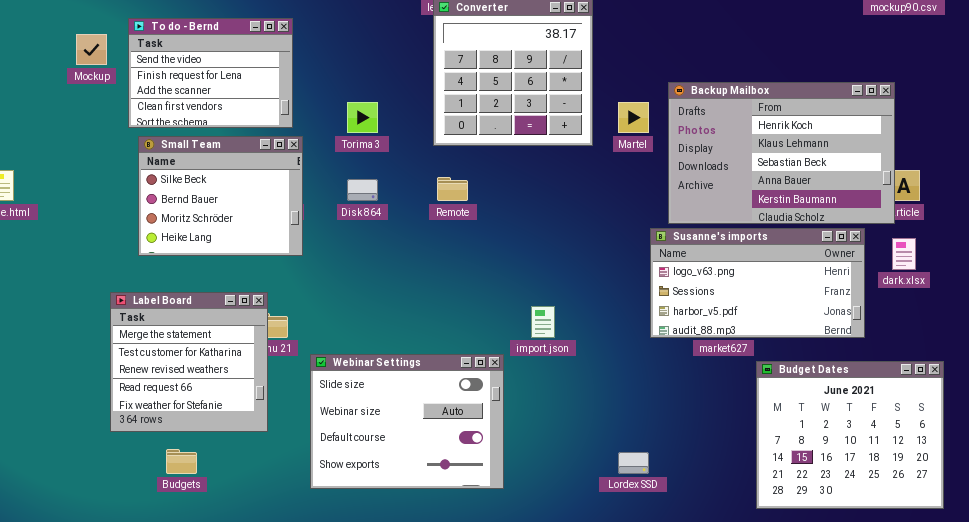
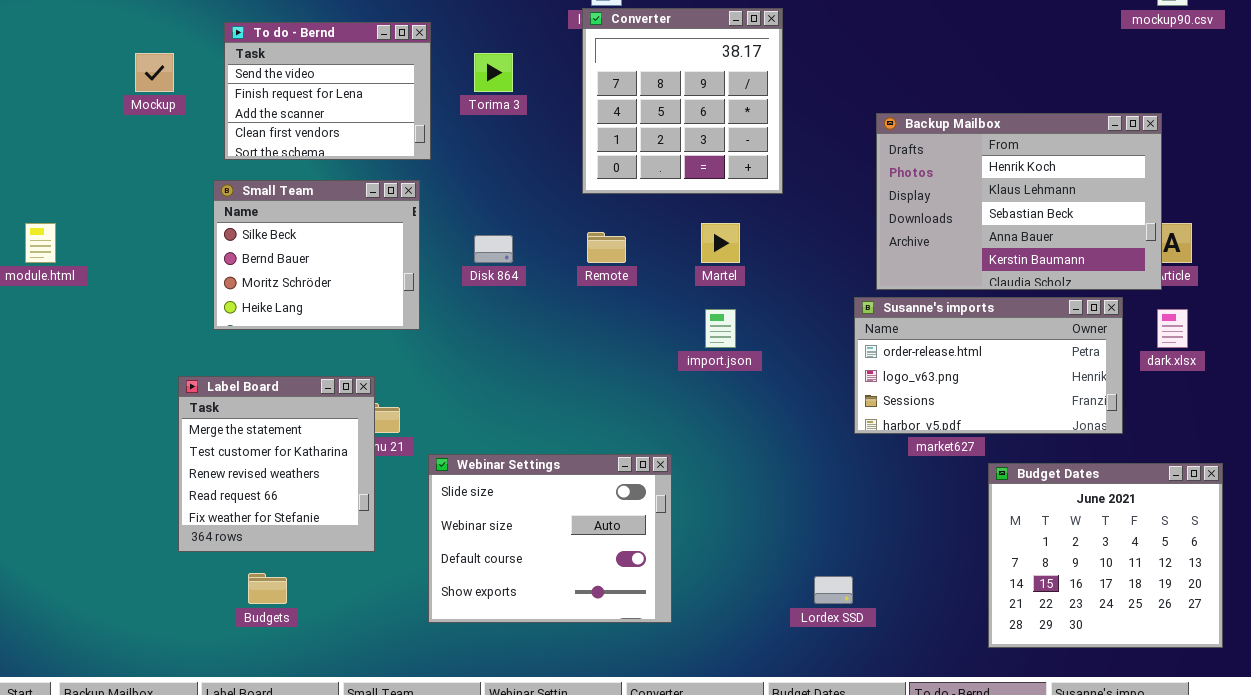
To do - Bernd: [128,18,293,128] -> [224,22,431,160], moved
Torima 3: [347,102,378,133] -> [474,53,513,92], moved
Martel: [618,102,649,133] -> [701,223,740,263], moved
Susanne's imports: [650,228,865,338] -> [854,297,1123,434], scrolled up 1 row
import.json: [531,306,555,338] -> [705,309,736,348], moved

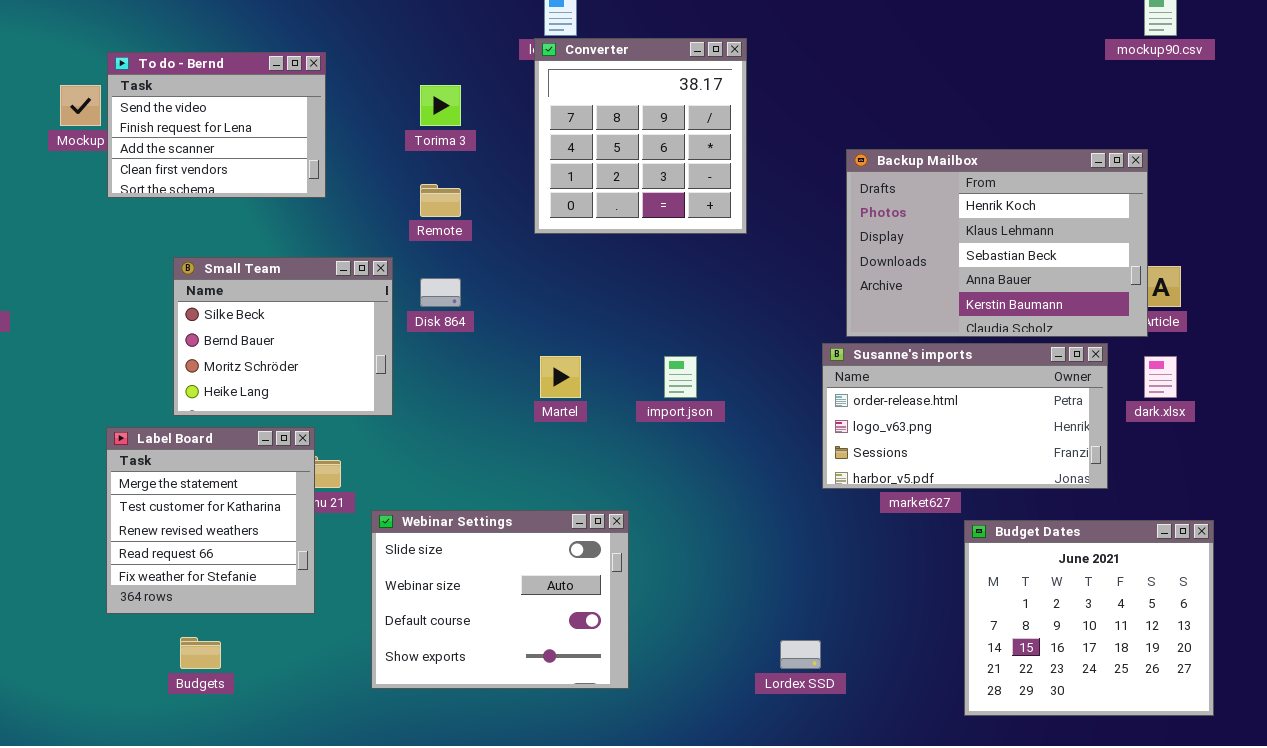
To do - Bernd: [224,22,431,160] -> [107,52,326,198], moved
Small Team: [213,180,420,330] -> [173,257,393,416], moved
Martel: [701,223,740,263] -> [540,356,581,398], moved
Remote: [587,232,626,263] -> [420,184,461,217], moved

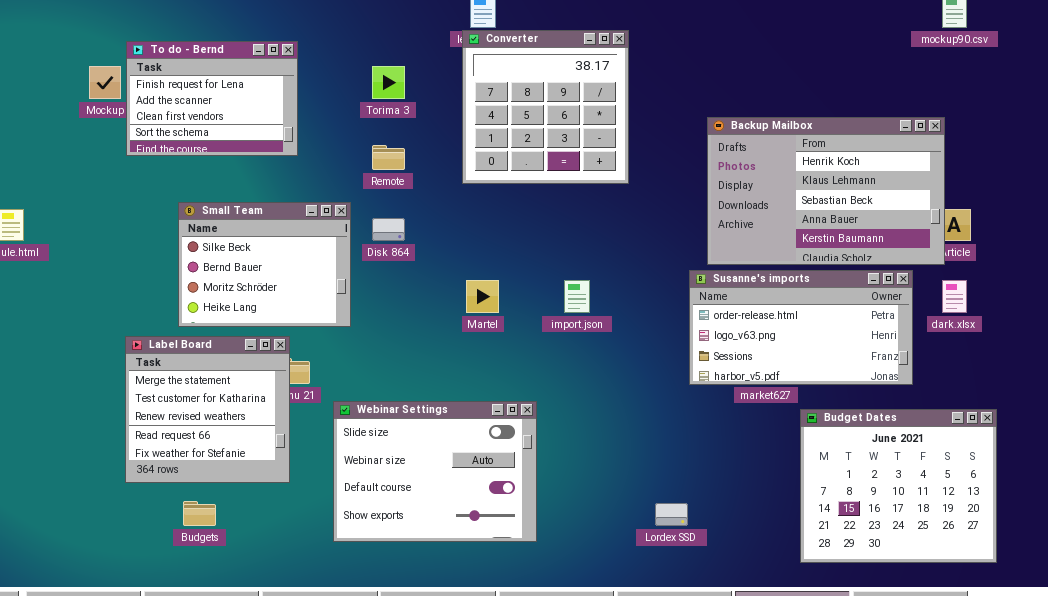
To do - Bernd: [107,52,326,198] -> [126,41,298,156], scrolled down 1 row

